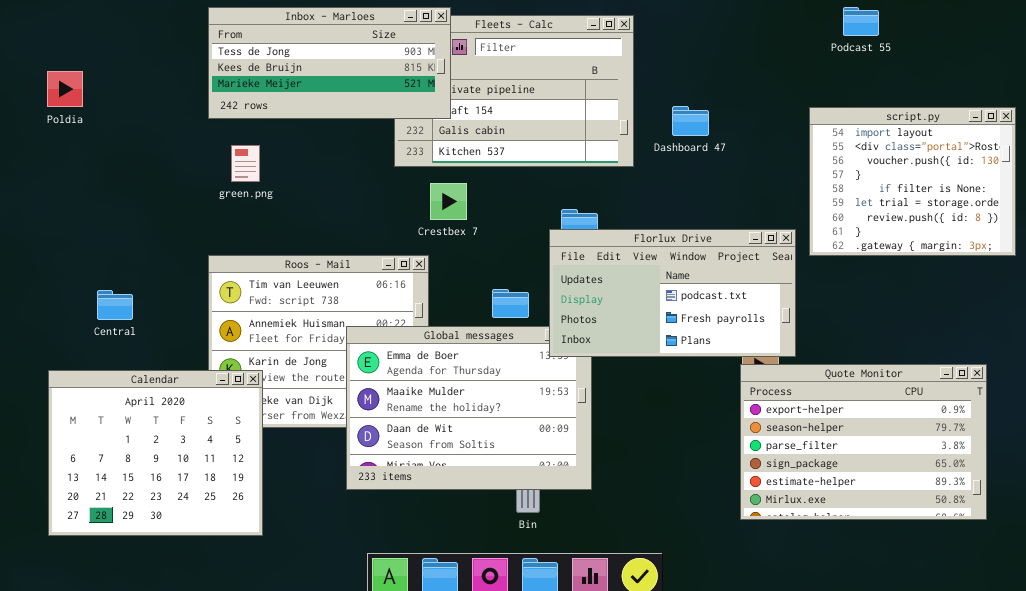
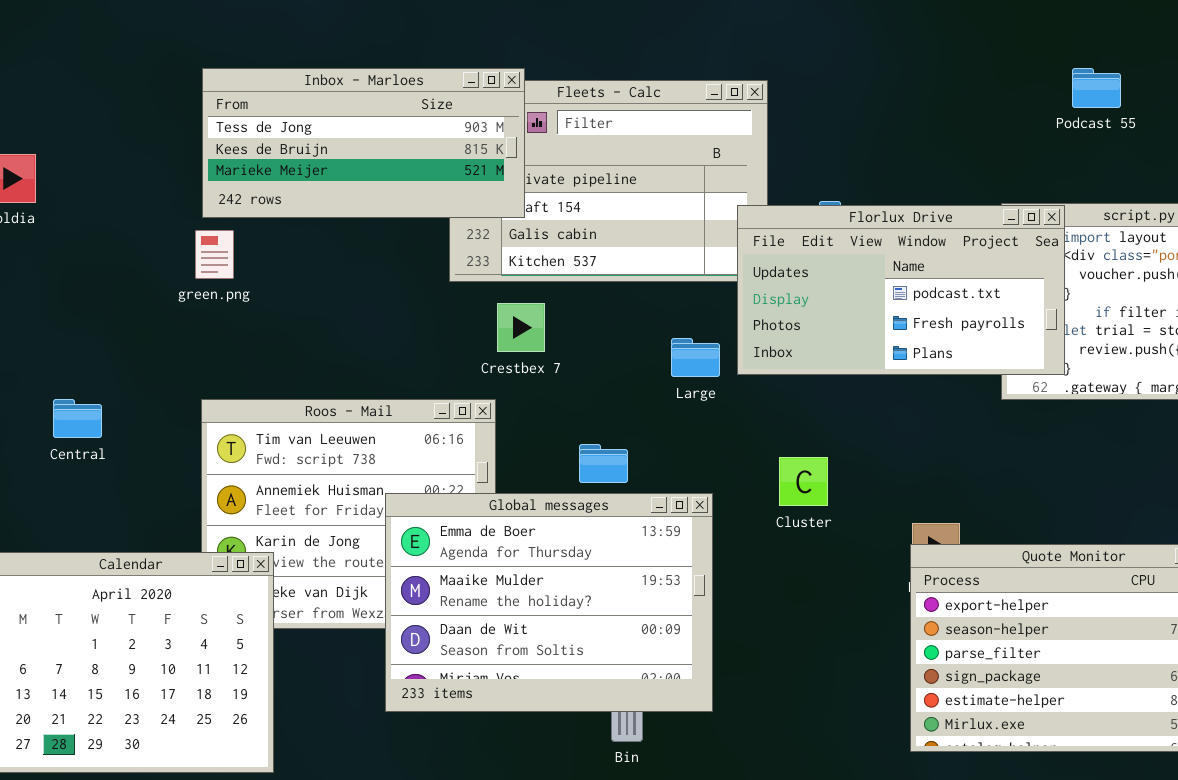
Podcast 55: [843,7,879,36] -> [1072,68,1121,108], moved
green.png: [231,145,260,182] -> [195,230,234,279], moved
Florlux Drive: [549,229,796,357] -> [737,205,1065,375], moved
Central: [97,290,133,320] -> [53,399,102,438], moved

